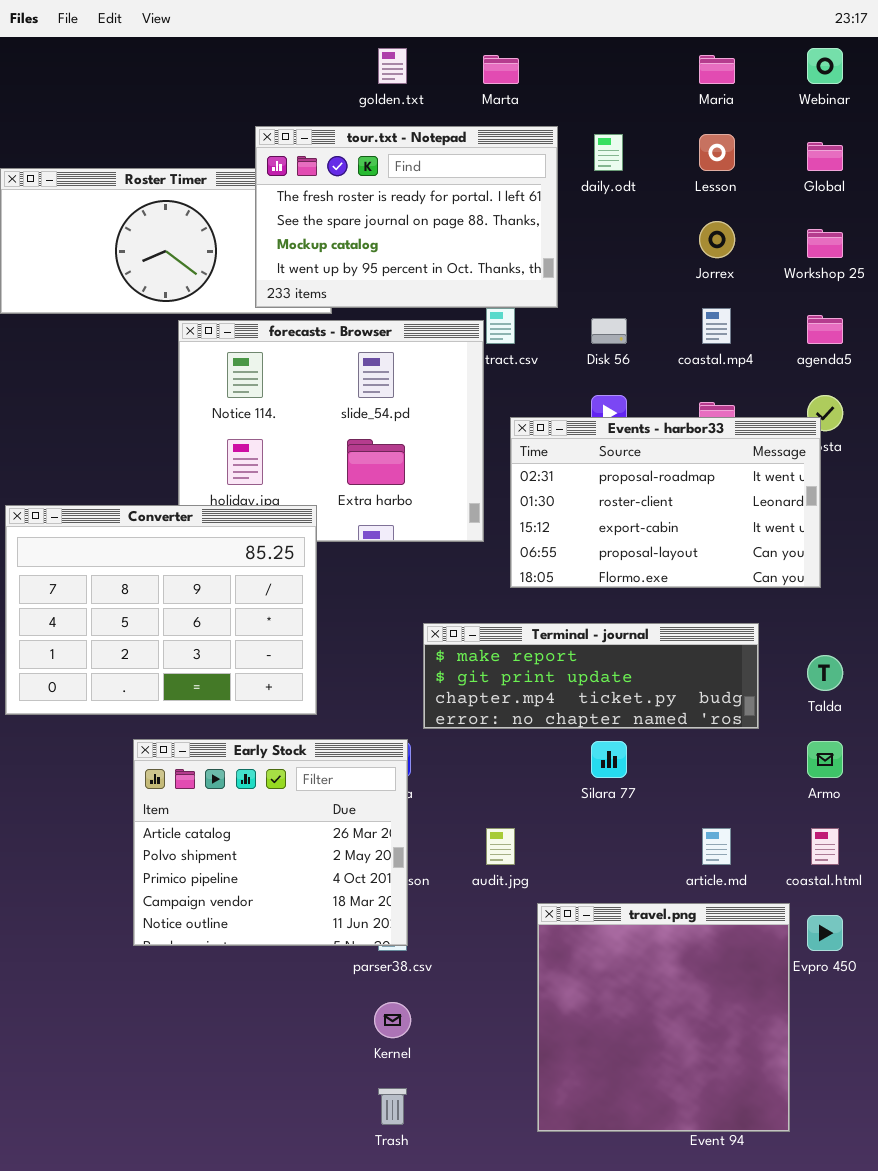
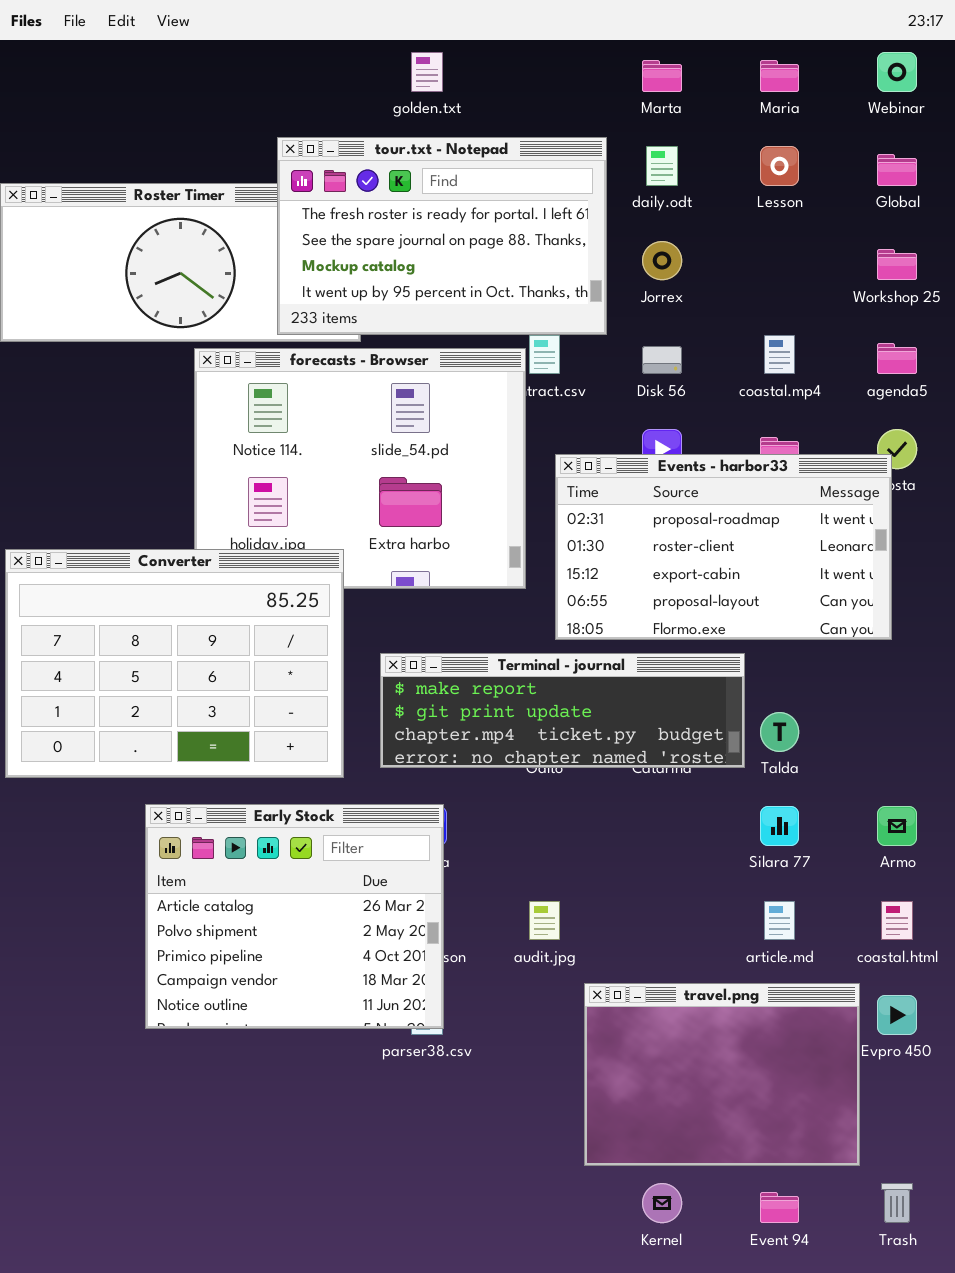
Marta: [483,55,519,84] -> [642,60,682,92], moved
Jorrex: [699,221,735,258] -> [642,241,682,280], moved
Terminal - journal: [423,623,759,729] -> [380,653,745,768], moved
Talda: [807,655,843,691] -> [760,712,799,752], moved
Silara 77: [591,741,627,778] -> [760,806,799,846], moved
travel.png: [537,903,790,1132] -> [584,983,860,1166], resized
Kernel: [374,1002,411,1038] -> [642,1183,682,1223], moved
Trash: [378,1088,407,1125] -> [881,1183,913,1223], moved

